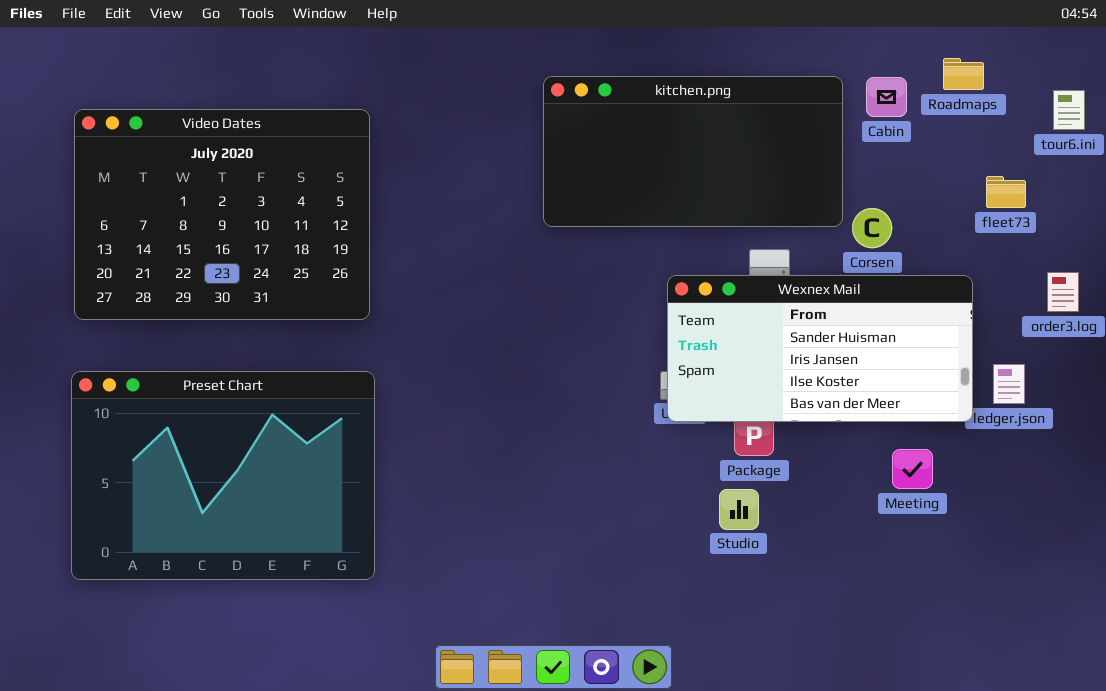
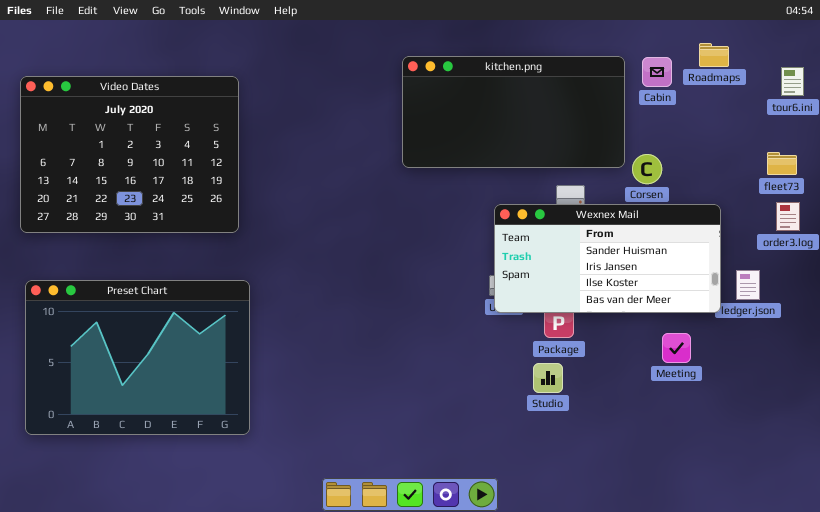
Video Dates: [74,109,370,320] -> [20,76,239,233], moved
fleet73: [986,176,1026,208] -> [767,152,797,175], moved
Preset Chart: [71,371,375,580] -> [25,280,250,435], moved

